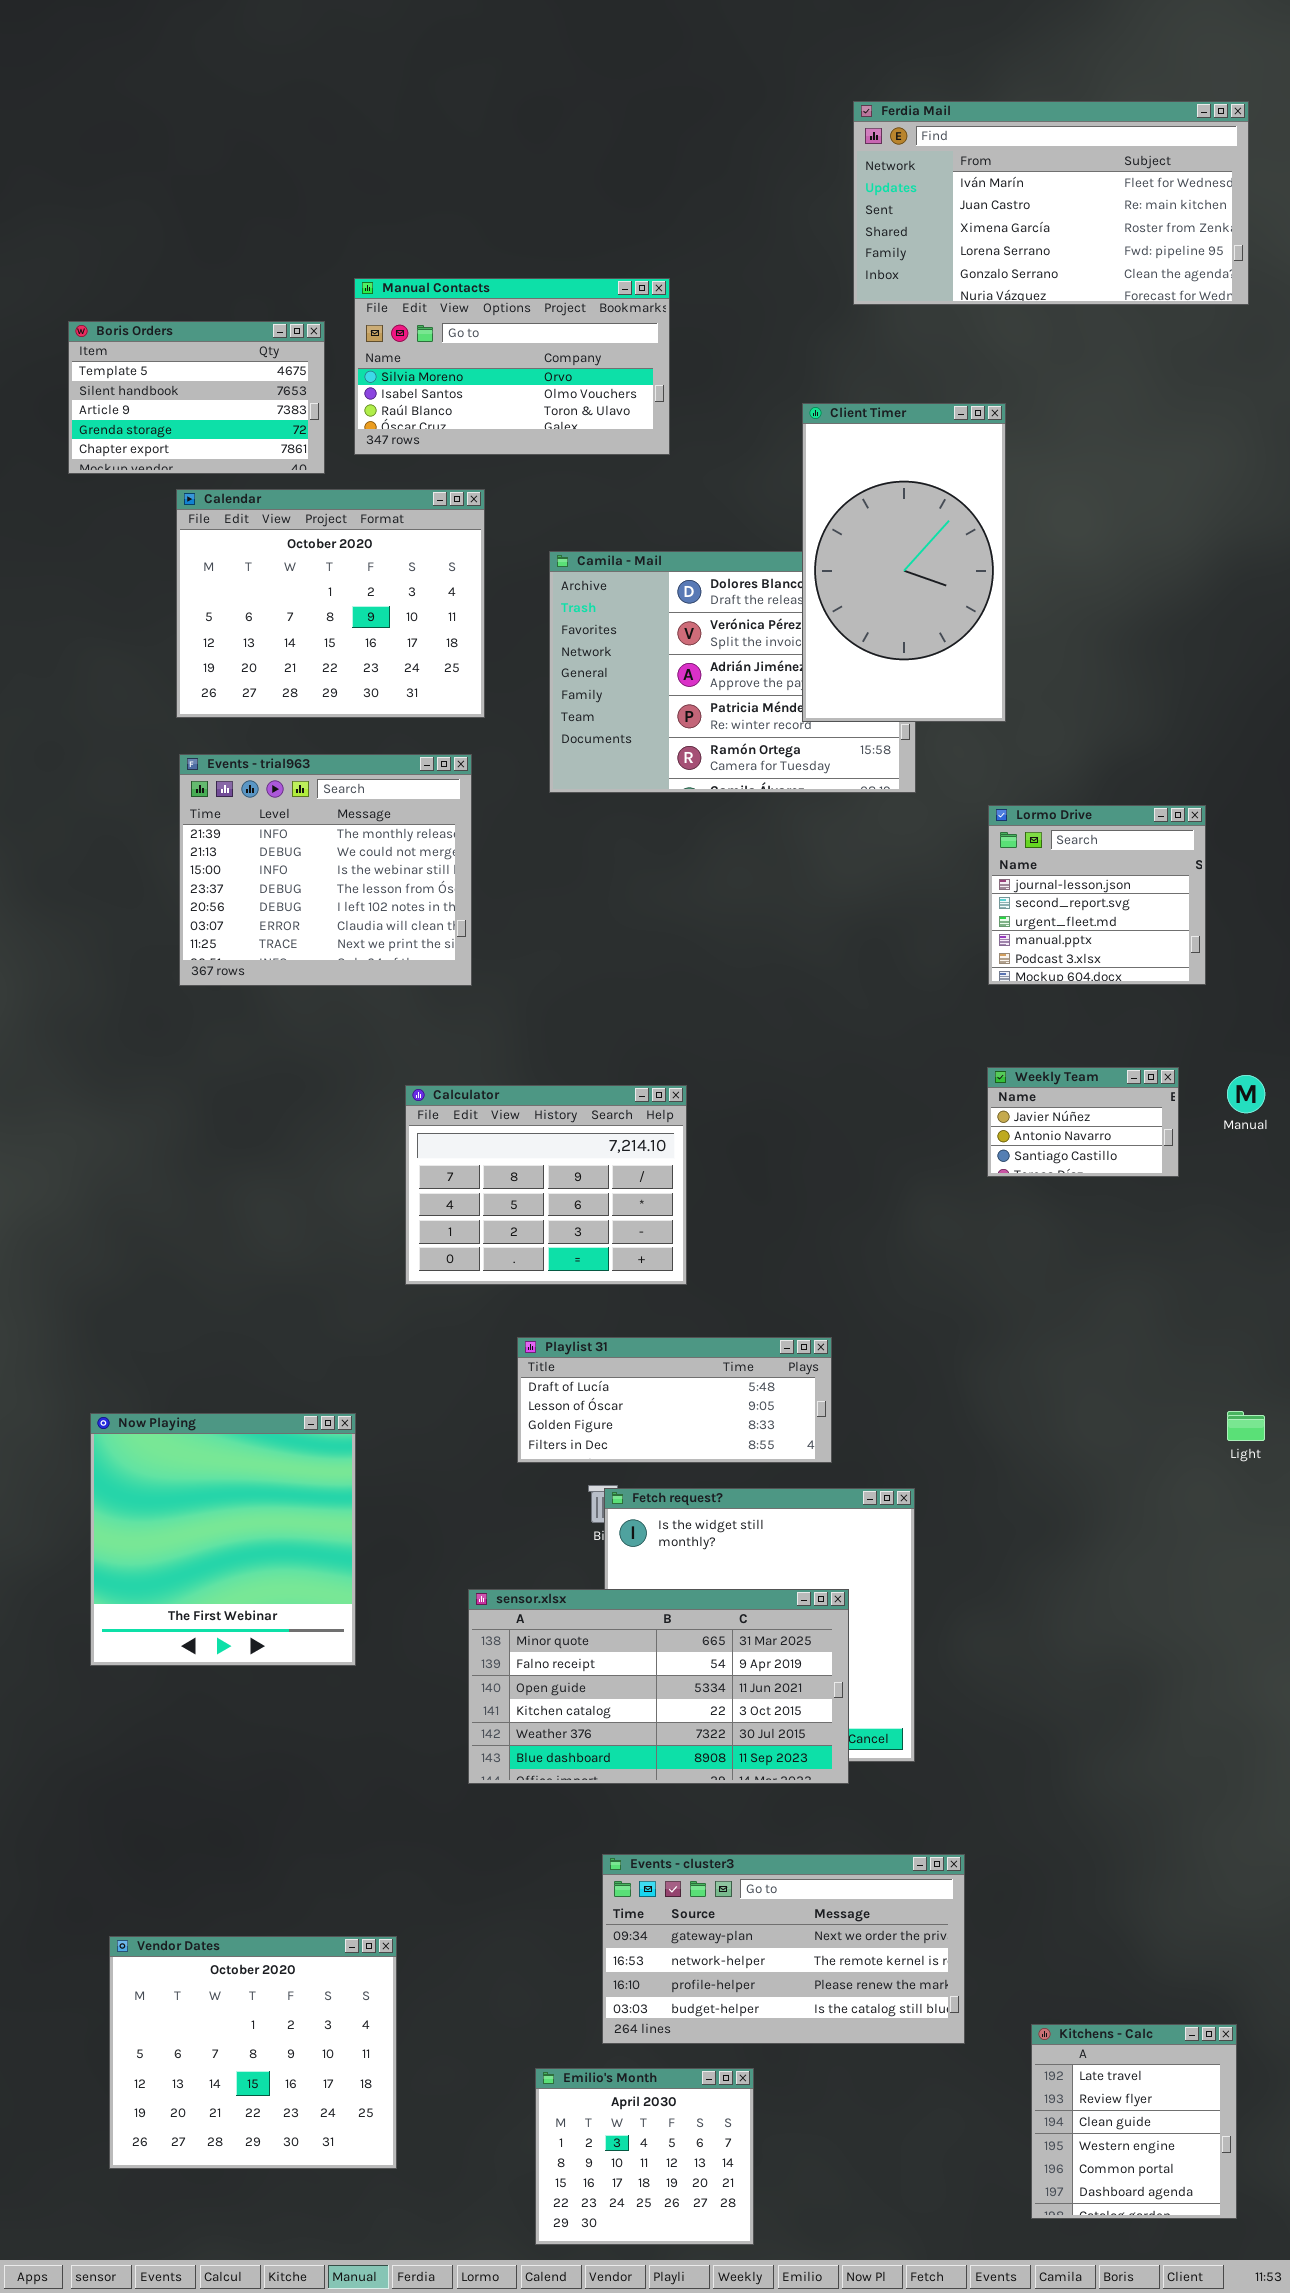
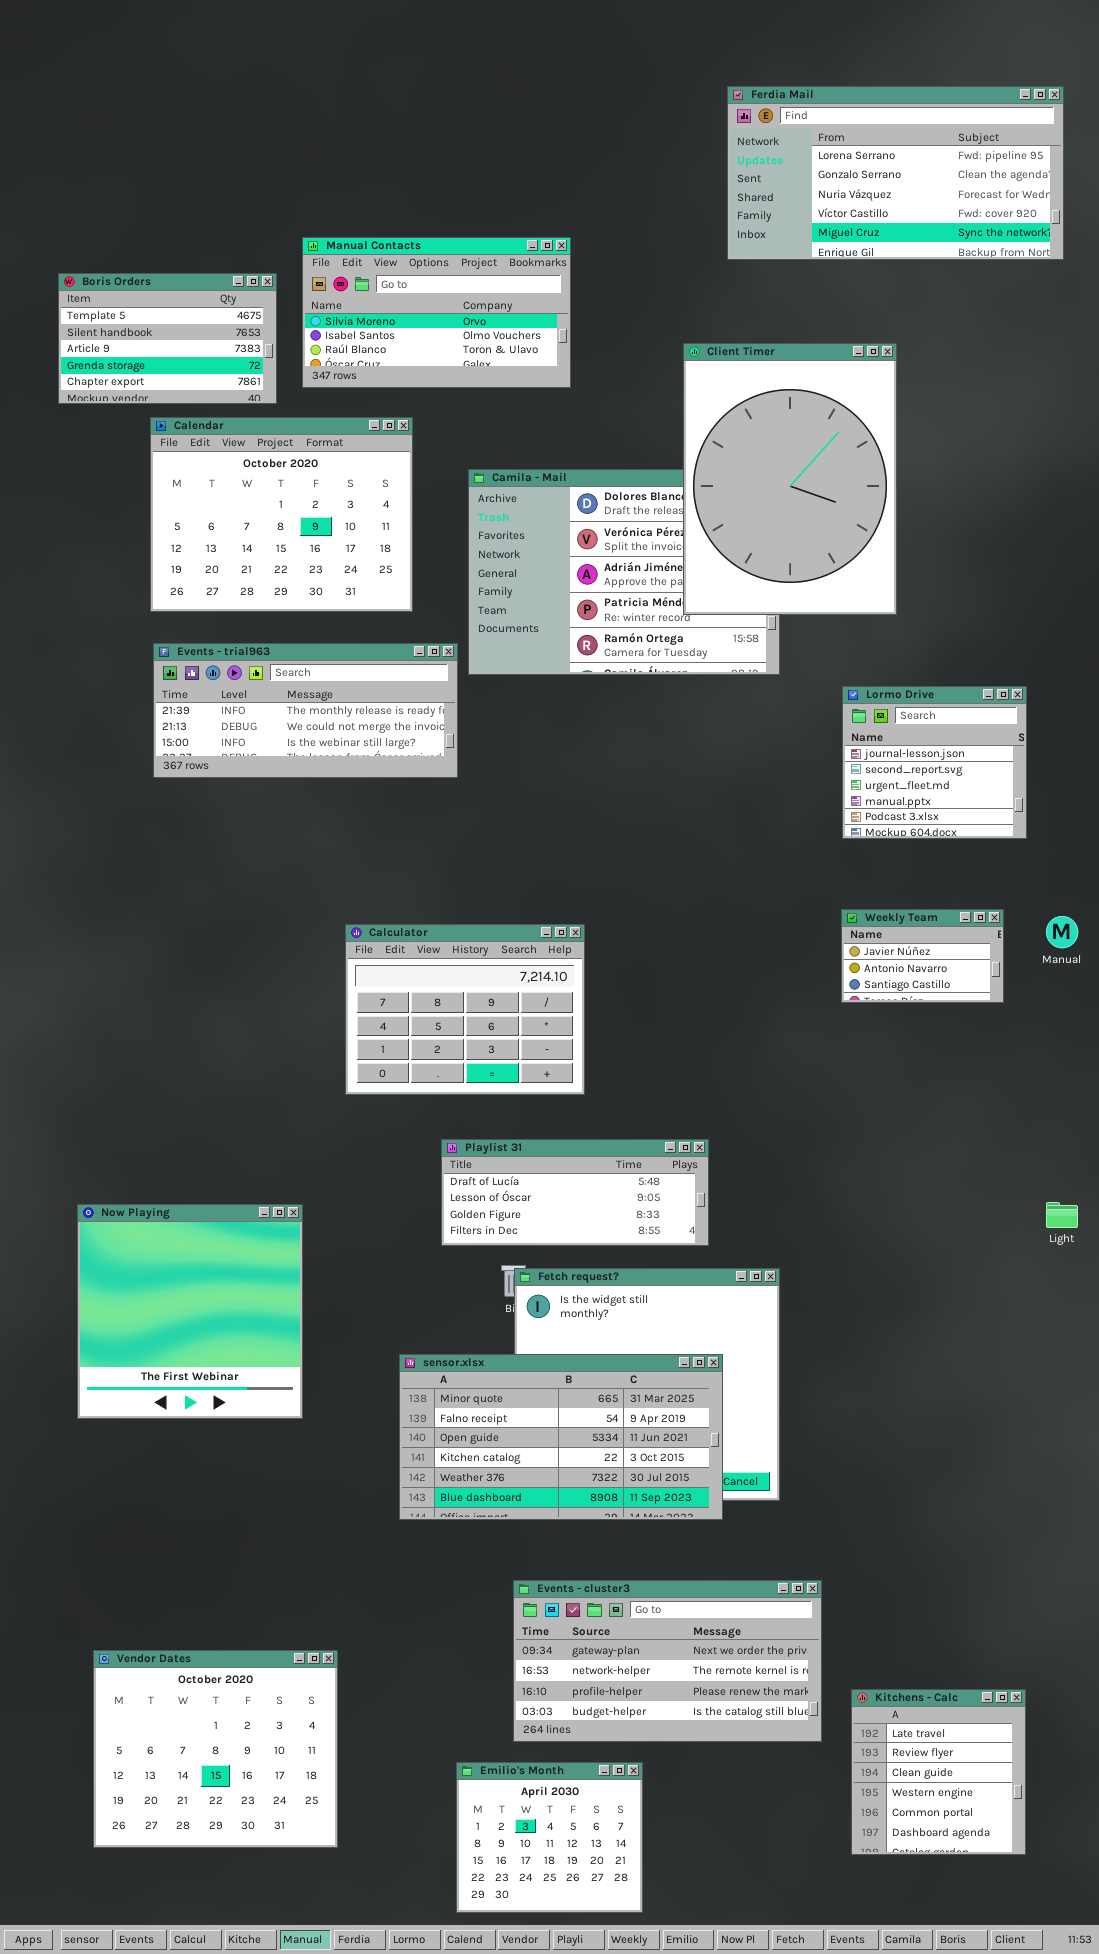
Ferdia Mail: [853,101,1249,305] -> [727,86,1064,260], scrolled down 3 rows
Client Timer: [802,403,1006,722] -> [683,343,897,615], resized
Events - trial963: [179,754,472,986] -> [153,643,458,778], resized
Kitchens - Calc: [1031,2024,1237,2219] -> [851,1689,1026,1855], moved

